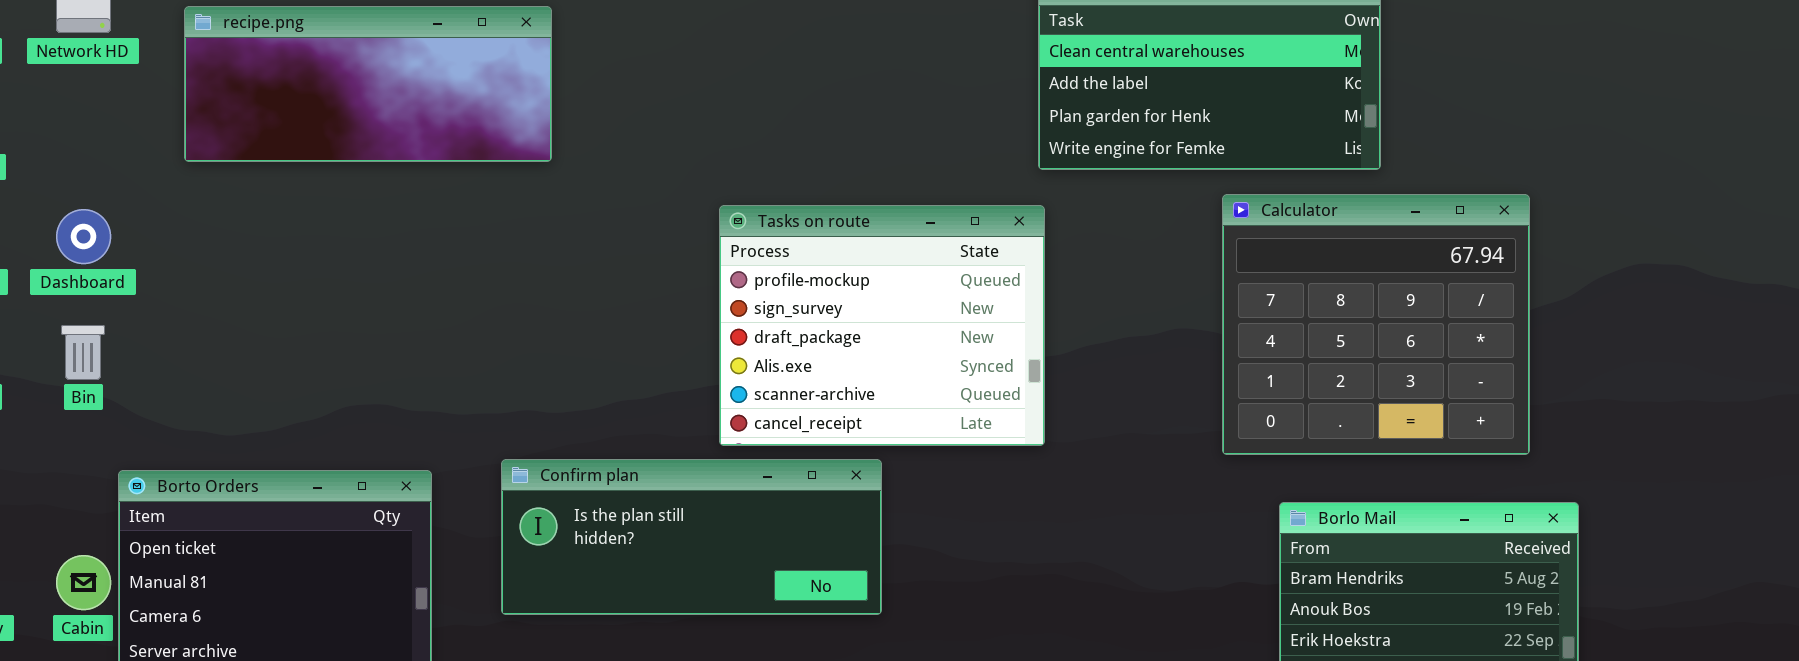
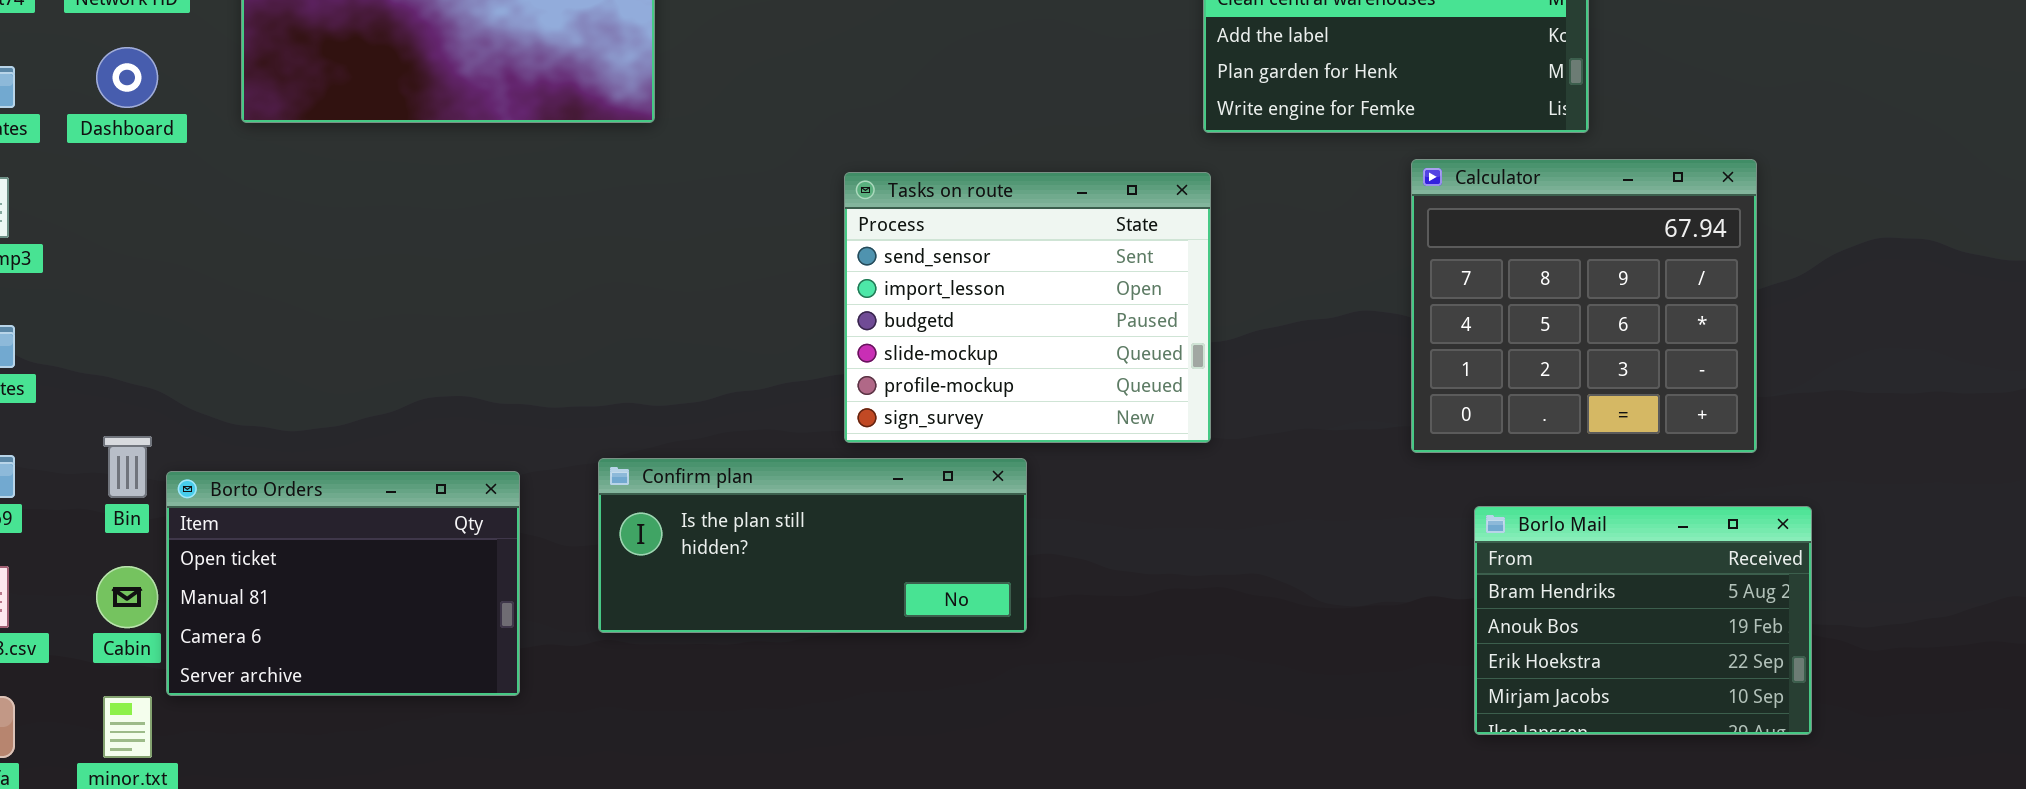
Tasks on route: [719,205,1045,446] -> [844,172,1211,443], scrolled up 4 rows
Dashboard: [56,209,111,264] -> [96,47,158,108], moved
Bin: [61,325,105,380] -> [103,436,152,498], moved

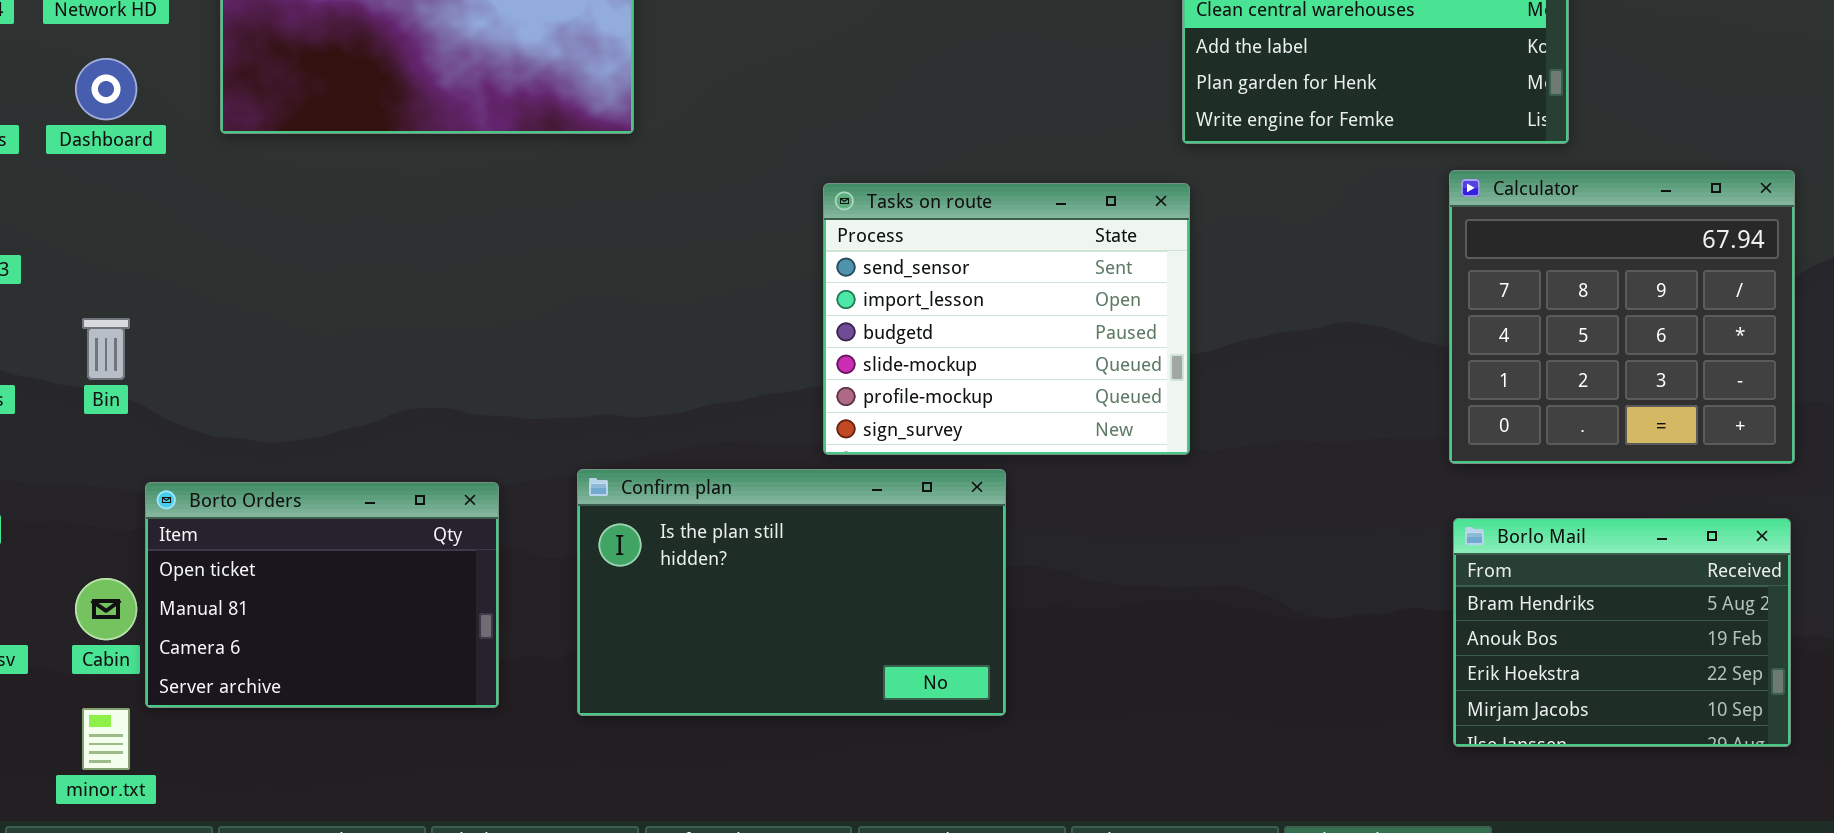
Calculator: [1411,159,1757,453] -> [1449,170,1795,464], moved
Bin: [103,436,152,498] -> [82,318,130,380], moved
Confirm plan: [598,458,1027,633] -> [577,469,1006,716], resized

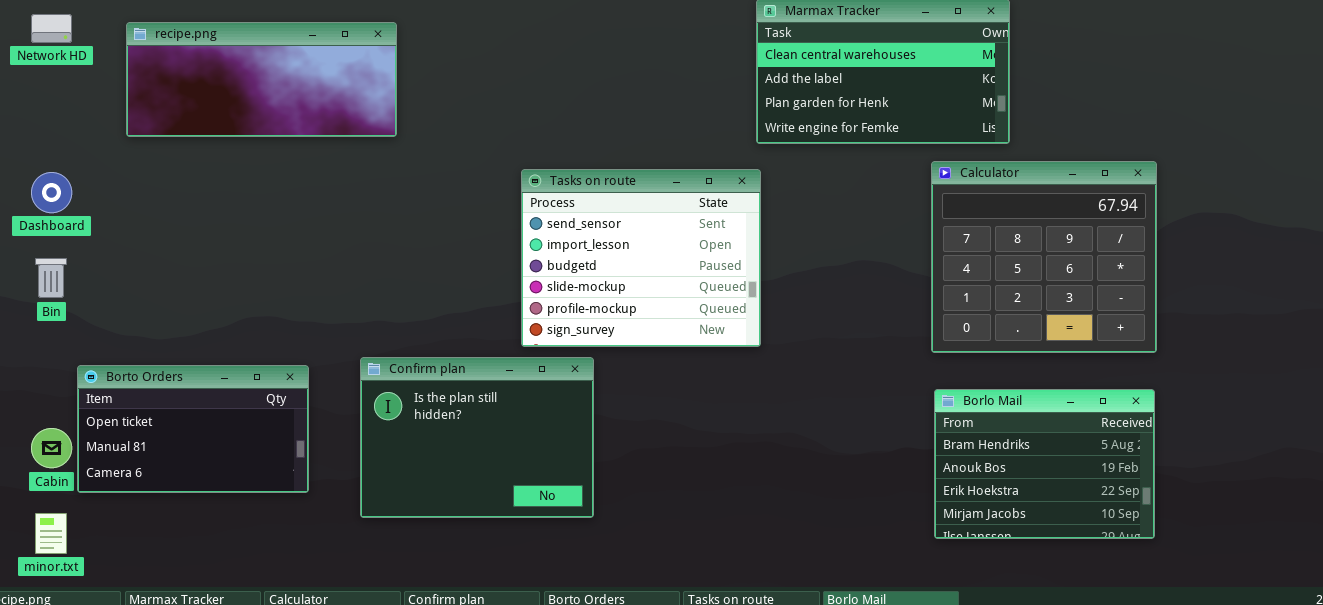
Dashboard: [75,58,137,120] -> [31,172,72,213], moved
Confirm plan: [577,469,1006,716] -> [360,357,594,518], resized
Borto Orders: [145,482,499,708] -> [77,365,309,493], resized

